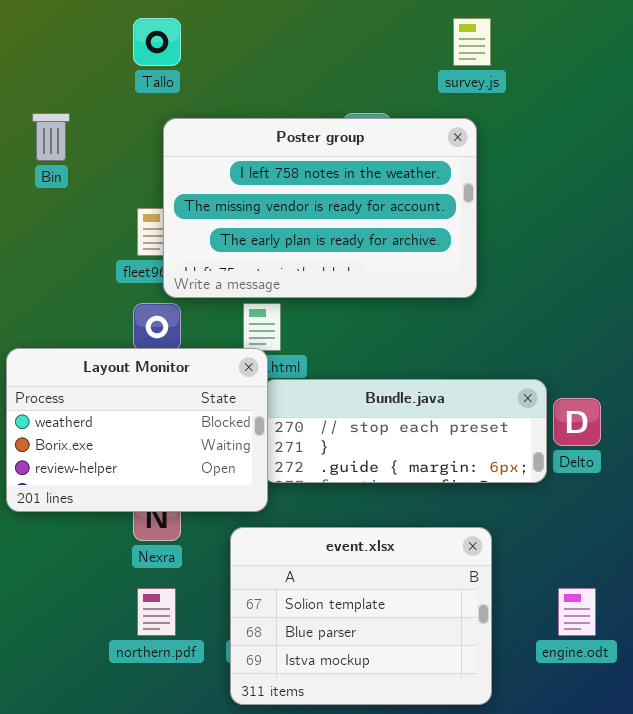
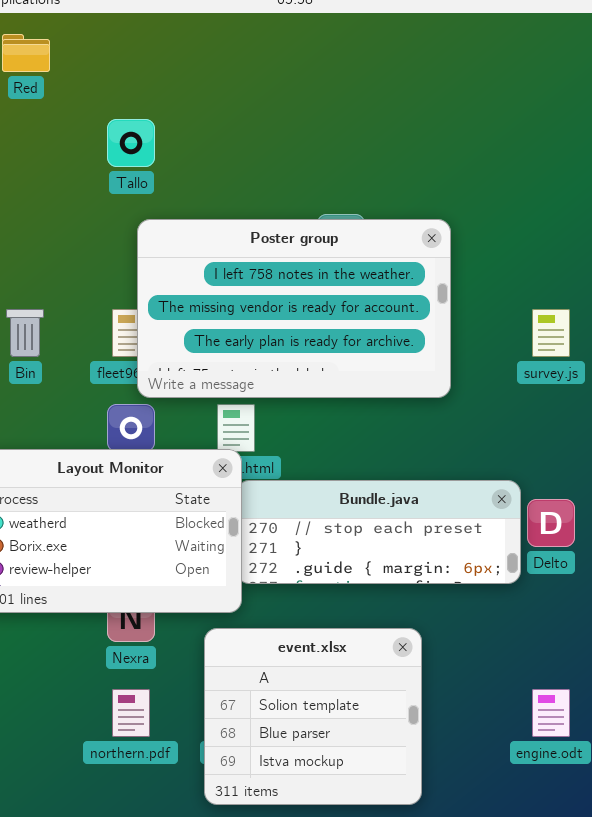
survey.js: [453,18,491,66] -> [532,309,570,357], moved
Bin: [32,113,70,161] -> [6,309,44,357], moved
event.xlsx: [230,527,492,705] -> [204,628,422,805], resized

